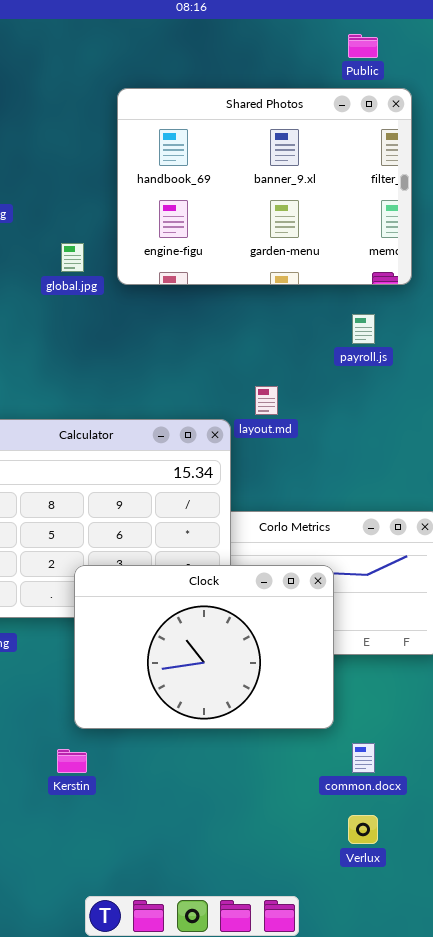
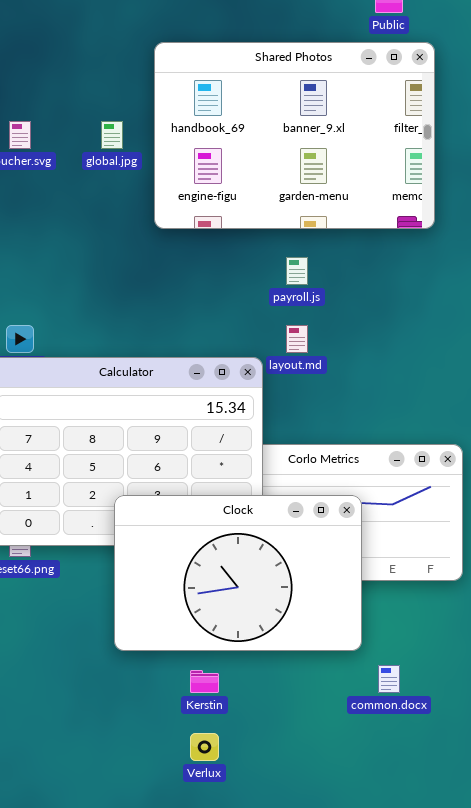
global.jpg: [61,243,84,272] -> [101,121,123,149], moved
payroll.js: [352,314,375,344] -> [286,257,308,285], moved
Kerstin: [57,749,87,773] -> [190,670,219,693], moved
Verlux: [348,815,378,844] -> [190,733,219,761], moved

